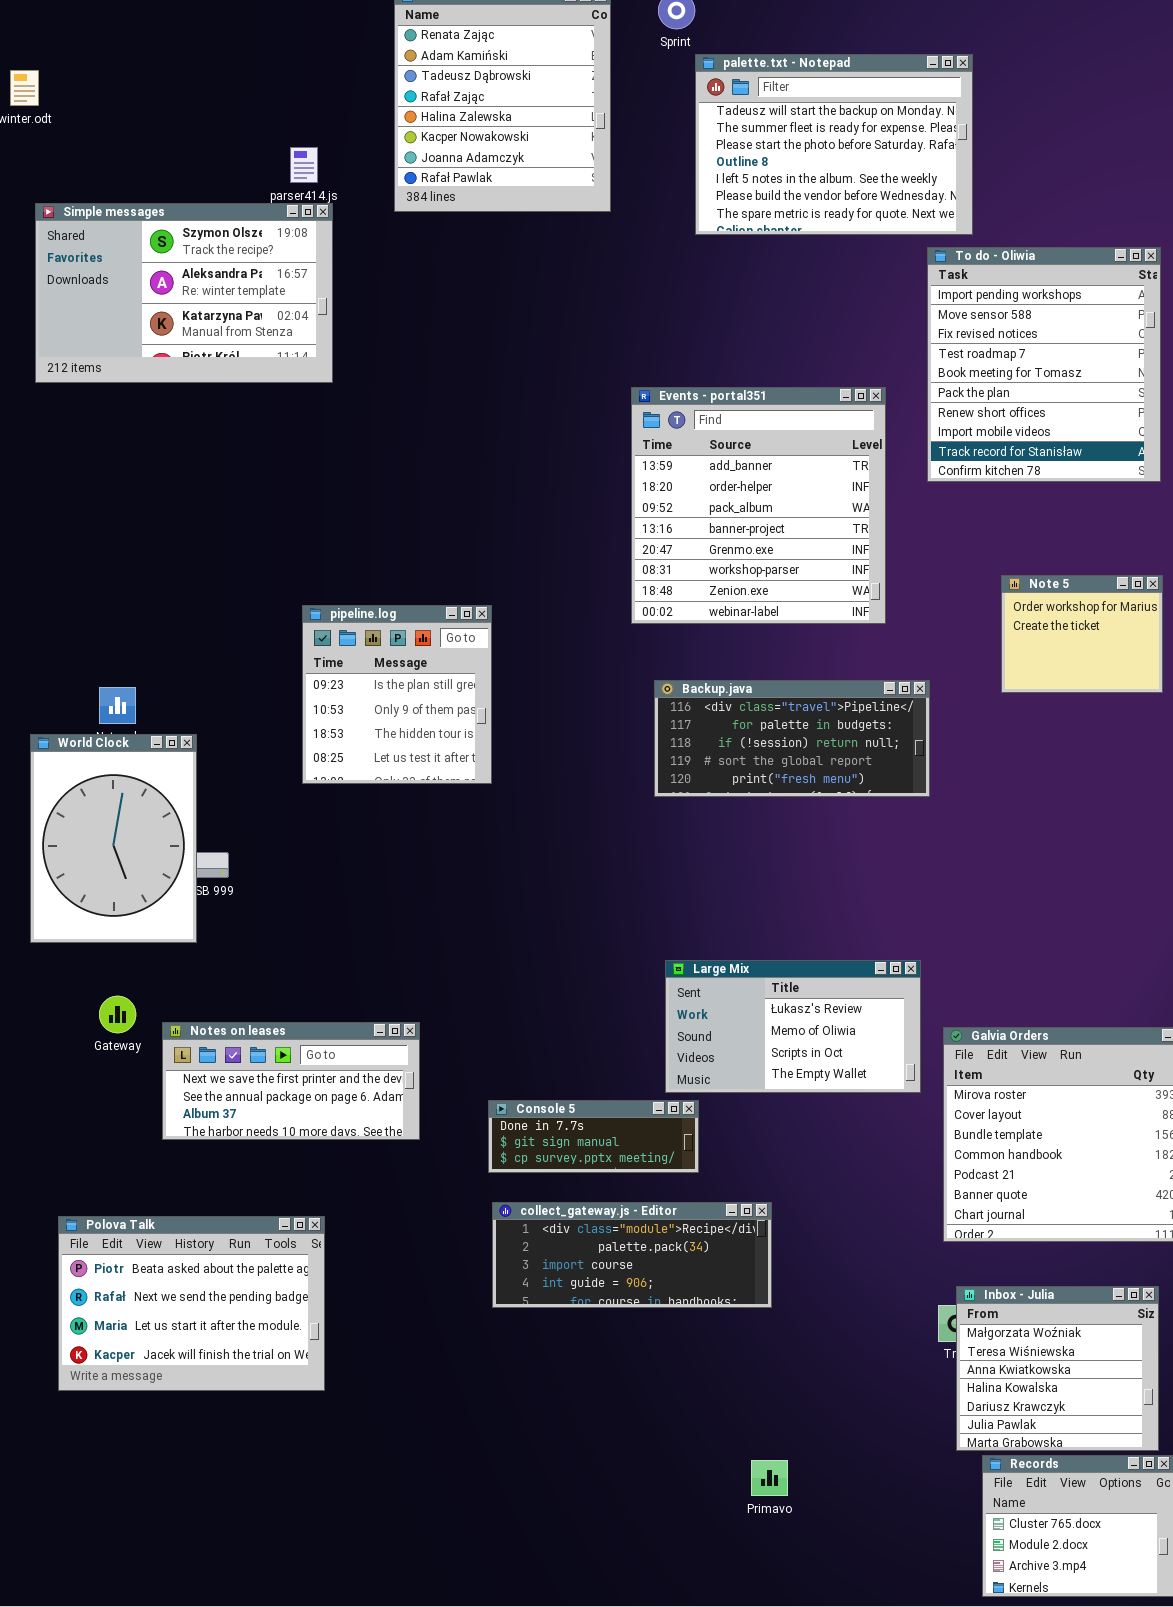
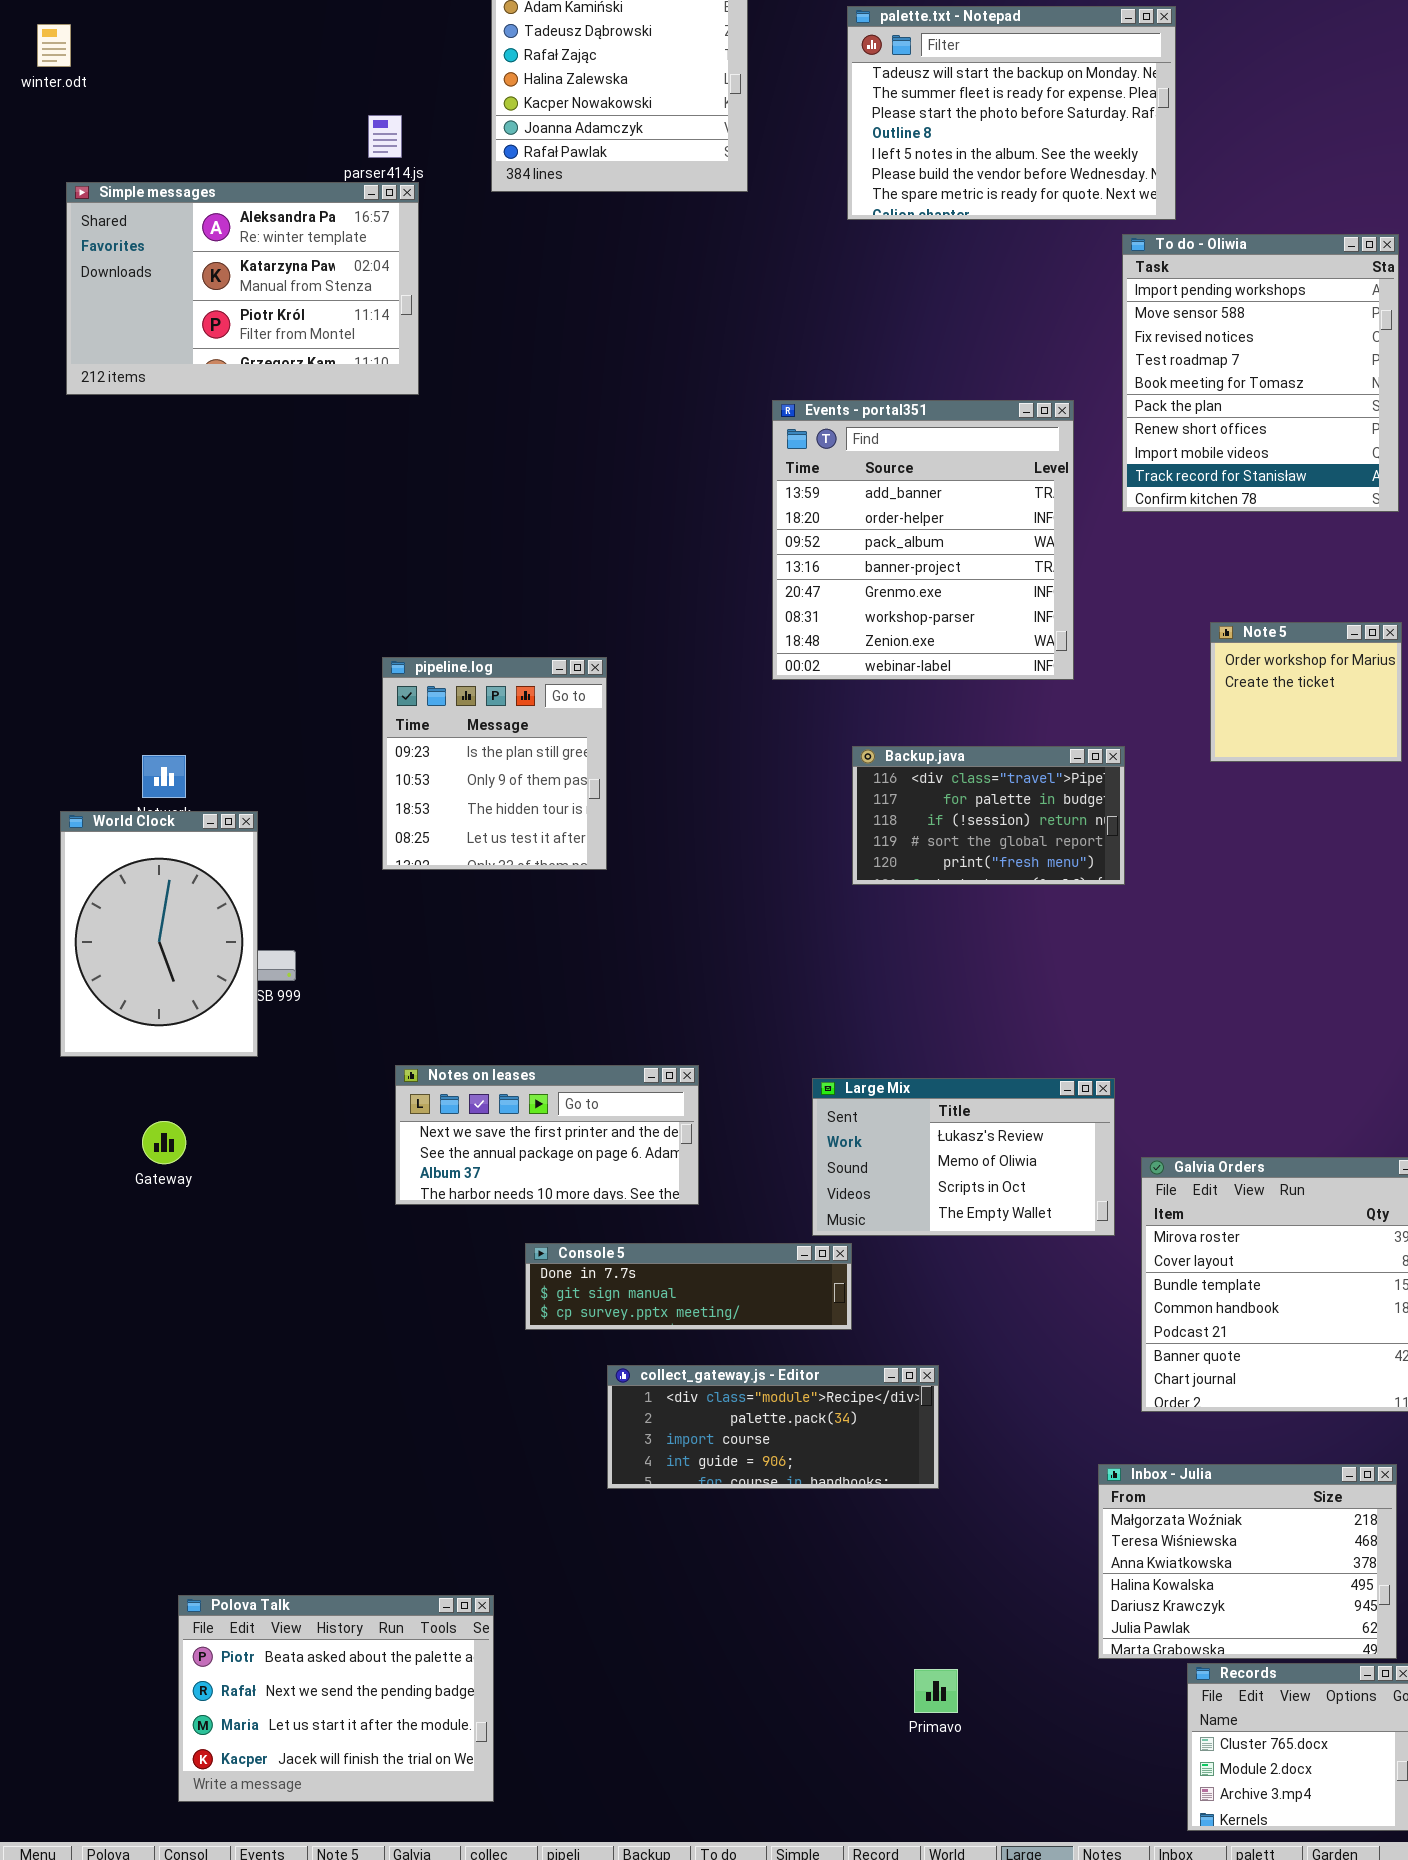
Simple messages: [35,203,333,383] -> [66,182,419,395], scrolled down 1 row
Backup.java: [654,680,930,797] -> [852,746,1125,885], resized
Notes on leases: [162,1022,420,1140] -> [395,1065,699,1205], moved
Console 5: [488,1100,699,1173] -> [525,1243,852,1330], resized
Polova Talk: [58,1216,325,1391] -> [178,1595,494,1802], moved
Inbox - Julia: [956,1286,1159,1451] -> [1098,1464,1397,1659], resized

